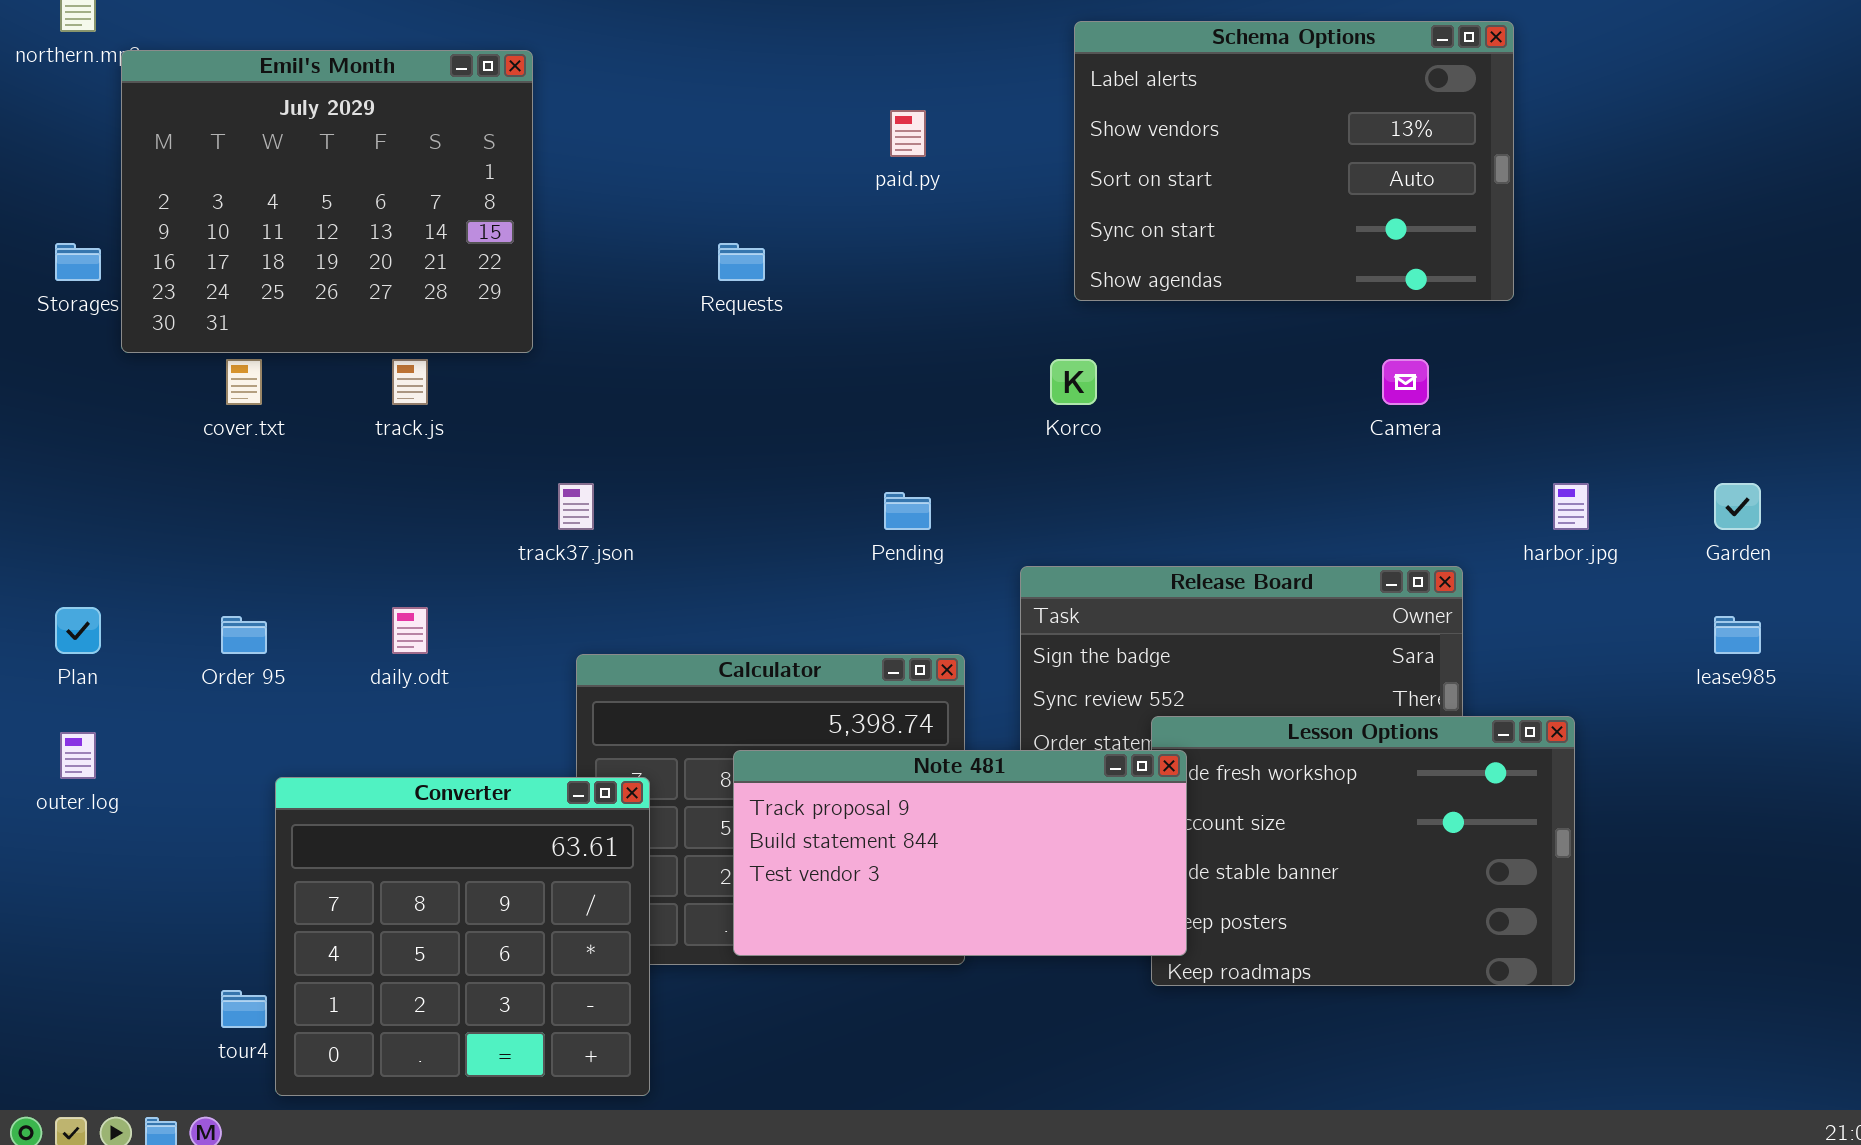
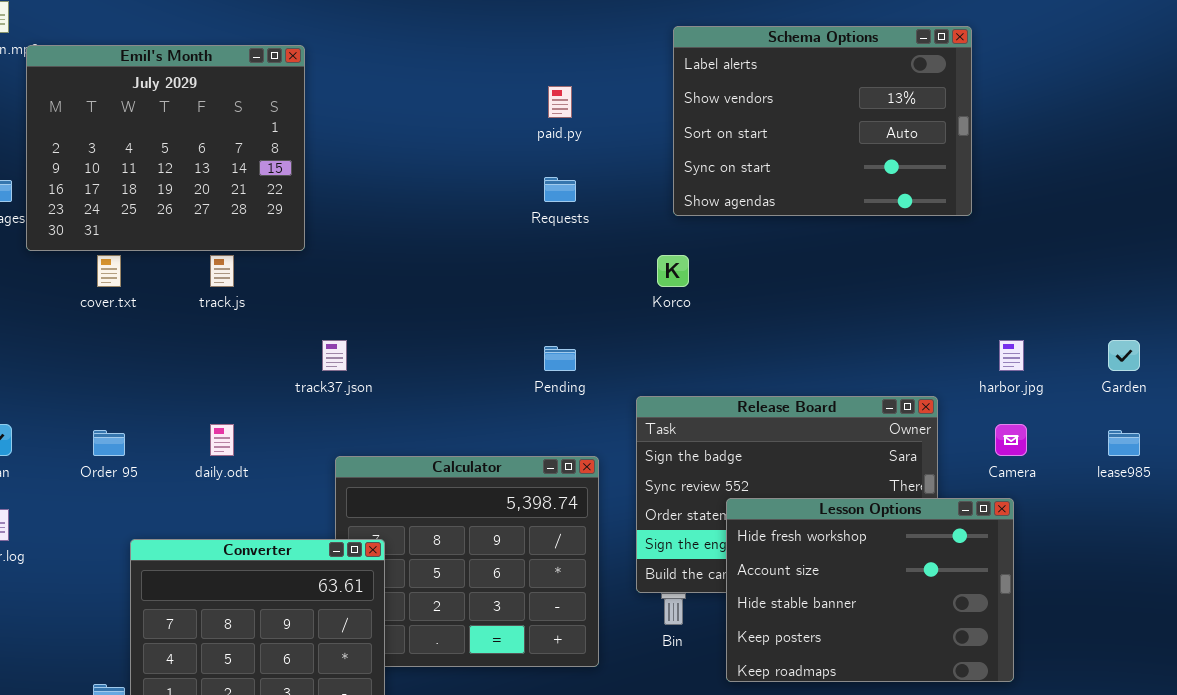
Requests: [718,243,765,281] -> [544,177,576,202], moved
Camera: [1382,359,1429,405] -> [995,424,1027,456], moved
Note 481: [733,750,1187,956] -> none, closed

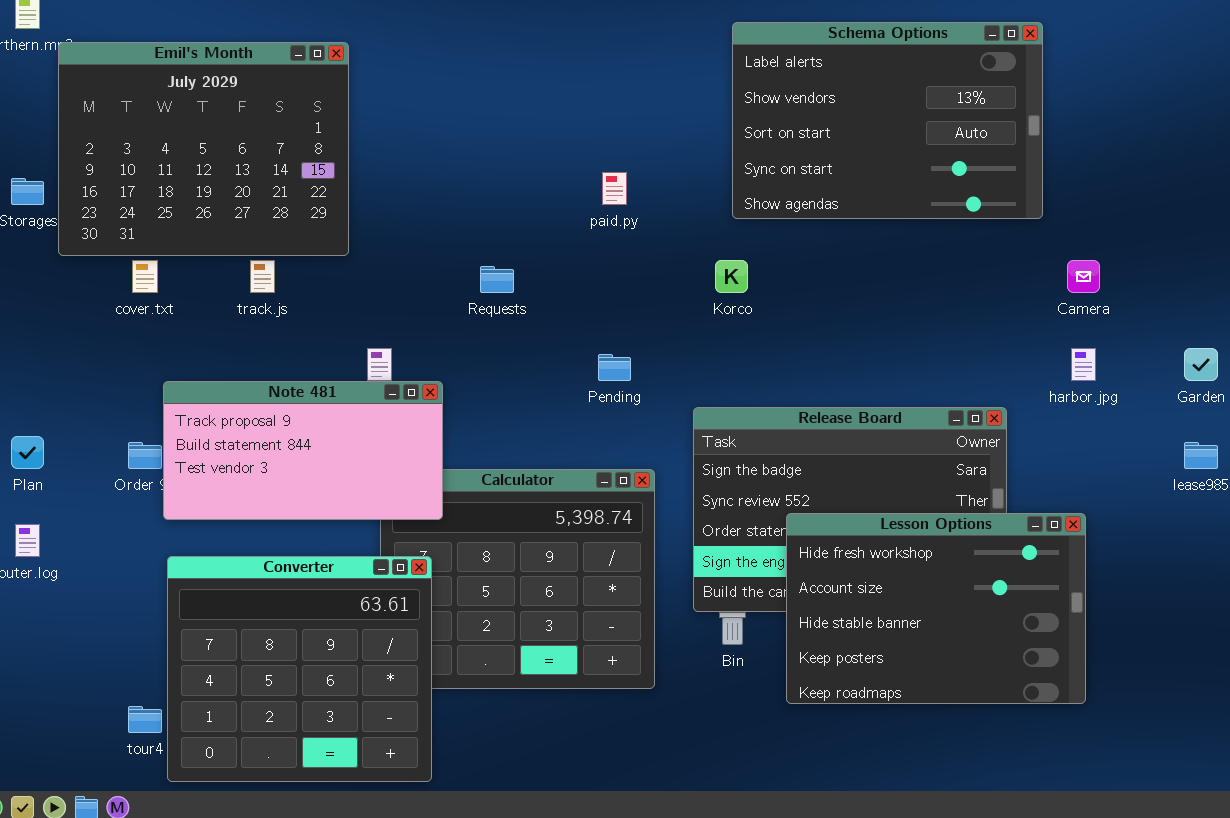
paid.py: [548,86,572,118] -> [602,172,627,205], moved
Requests: [544,177,576,202] -> [480,266,514,293], moved
Note 481: none -> [163,381,443,520], opened
Camera: [995,424,1027,456] -> [1067,260,1100,293], moved

